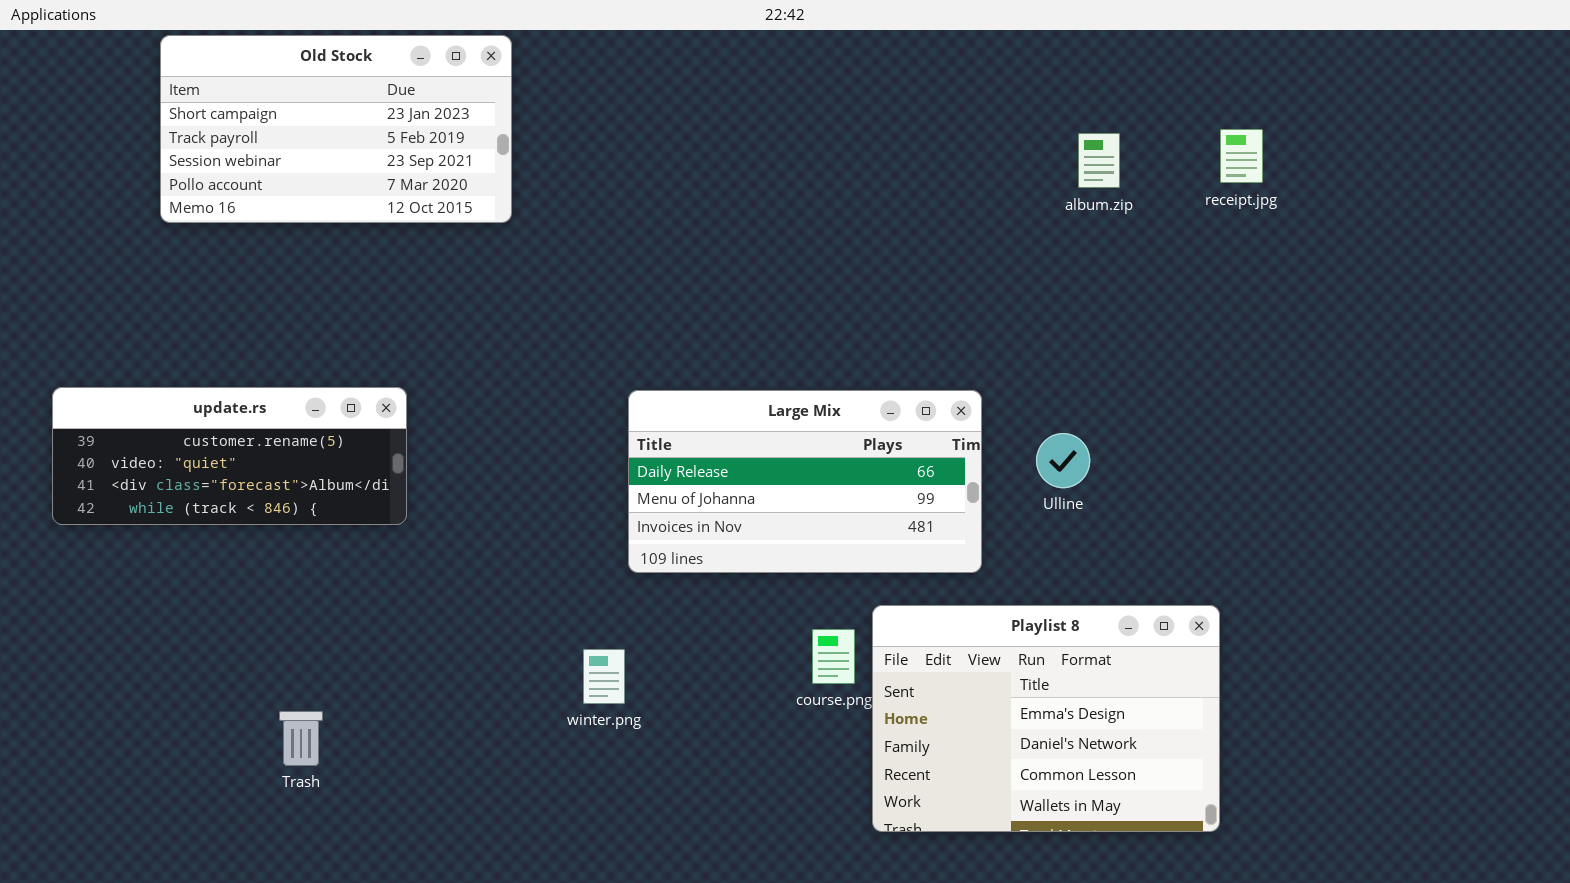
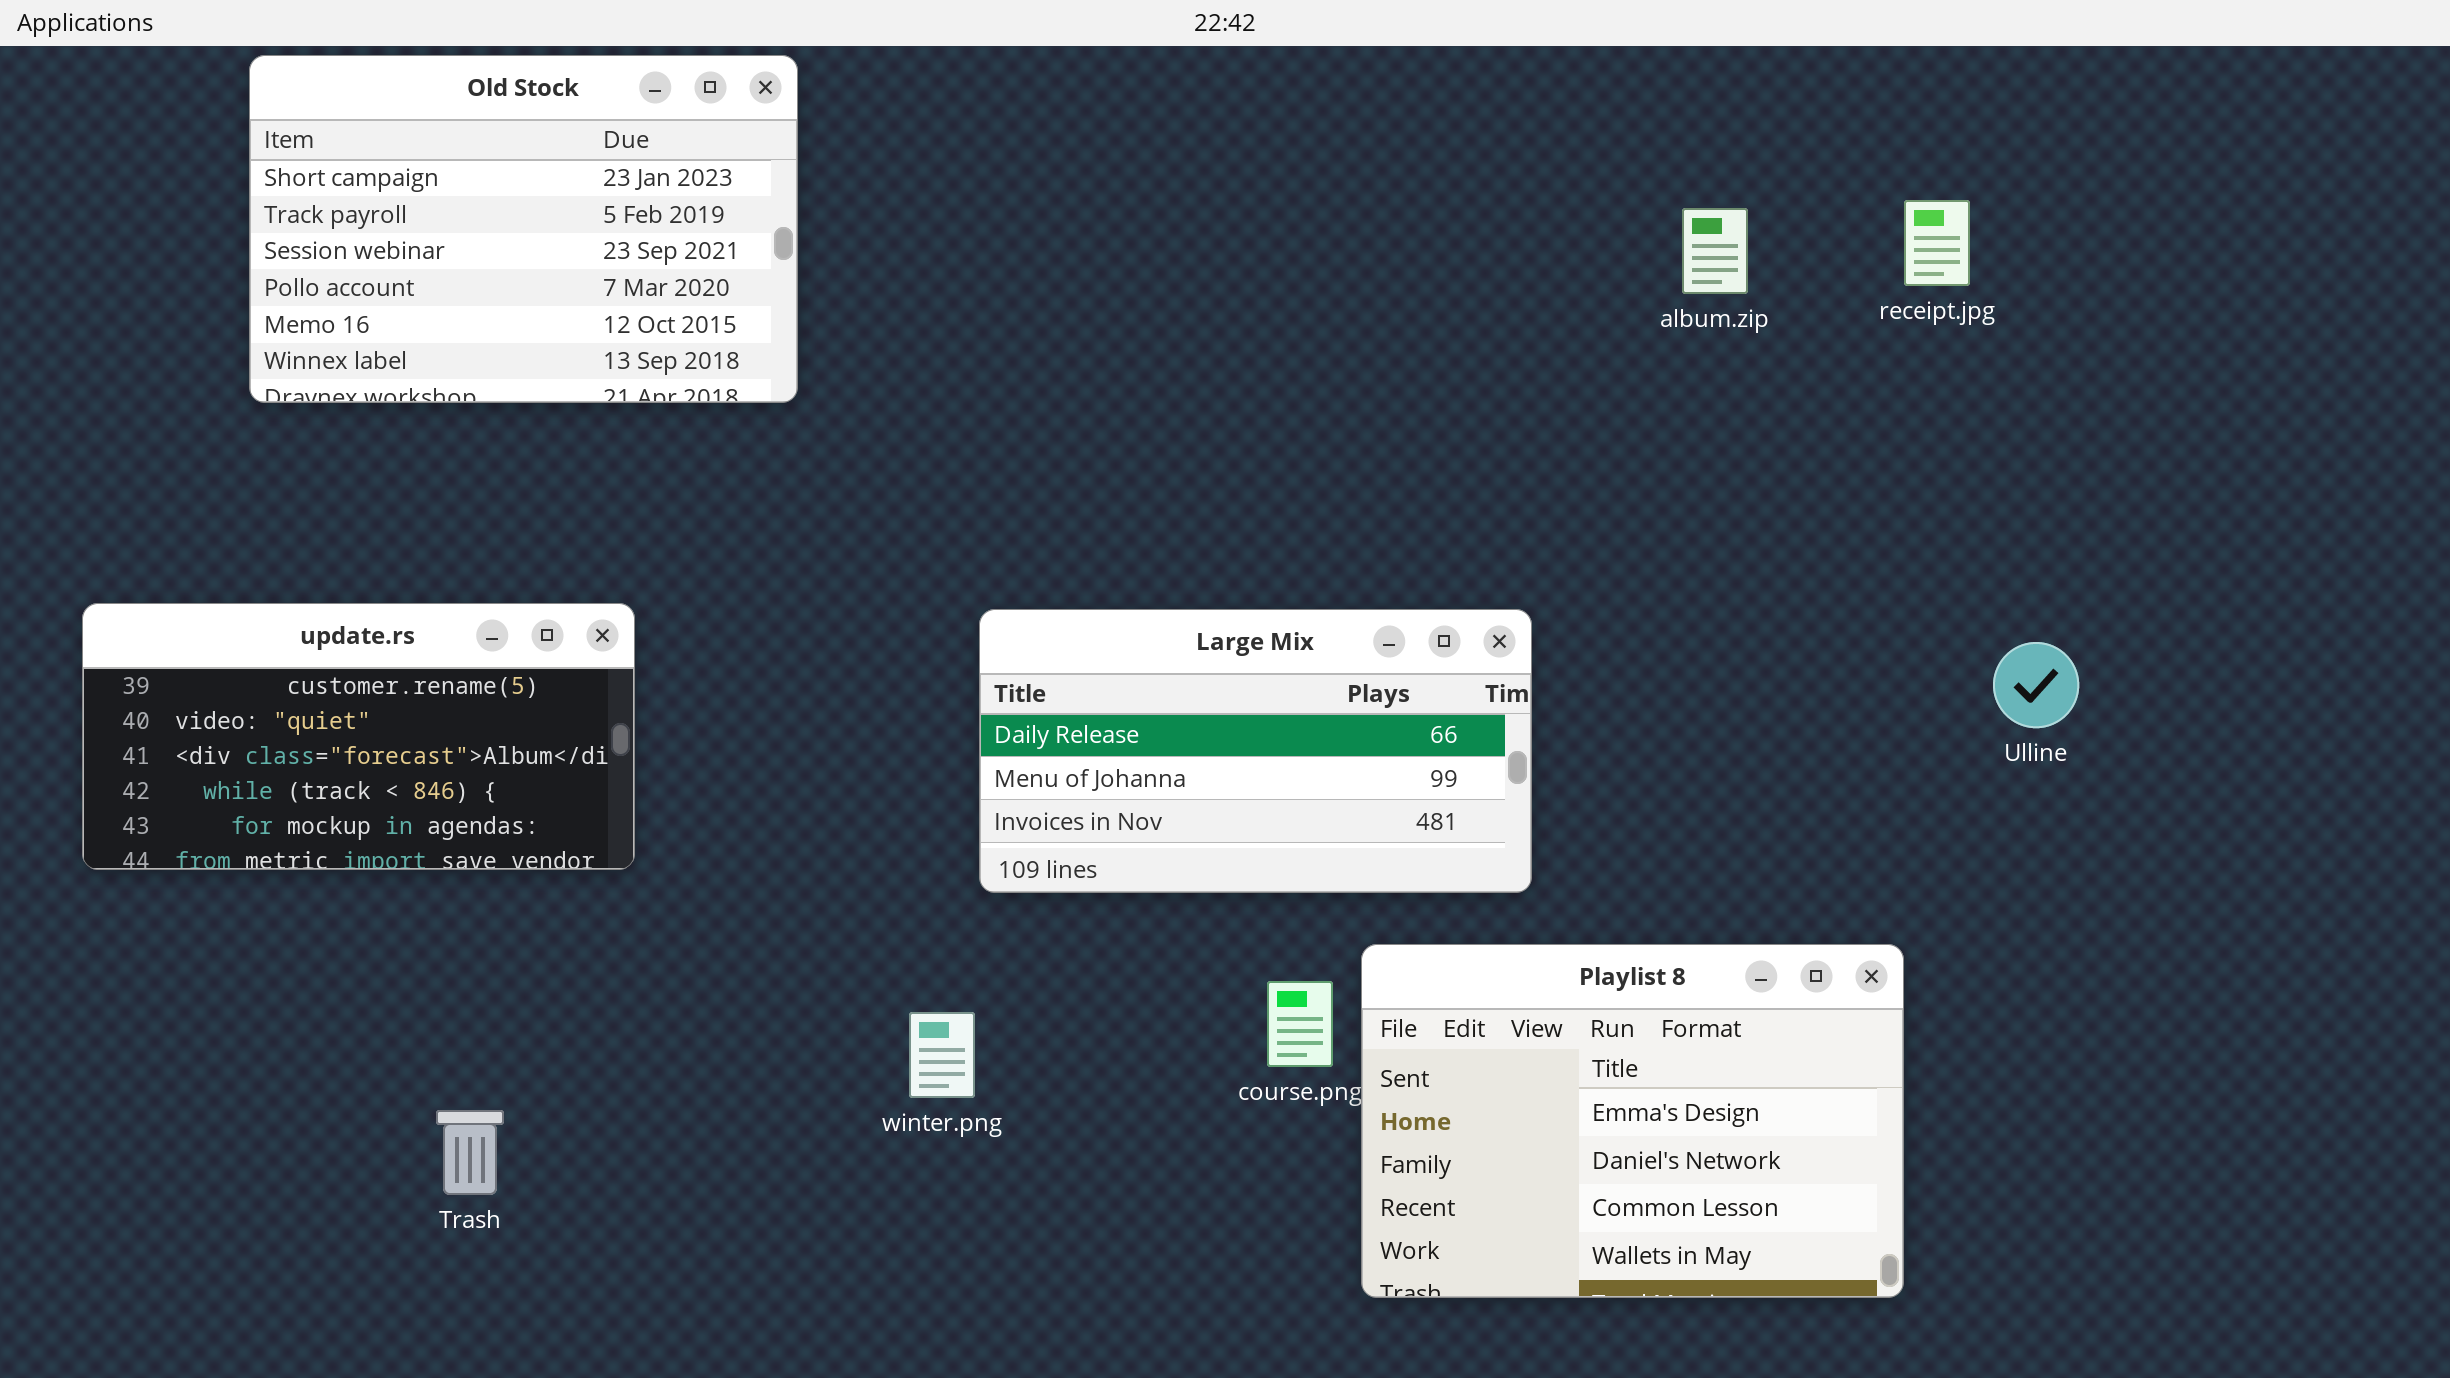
Old Stock: [160,35,512,223] -> [249,55,798,403], resized
update.rs: [52,387,407,525] -> [82,603,635,870], resized
Ulline: [1036,433,1090,488] -> [1993,642,2079,728], moved

